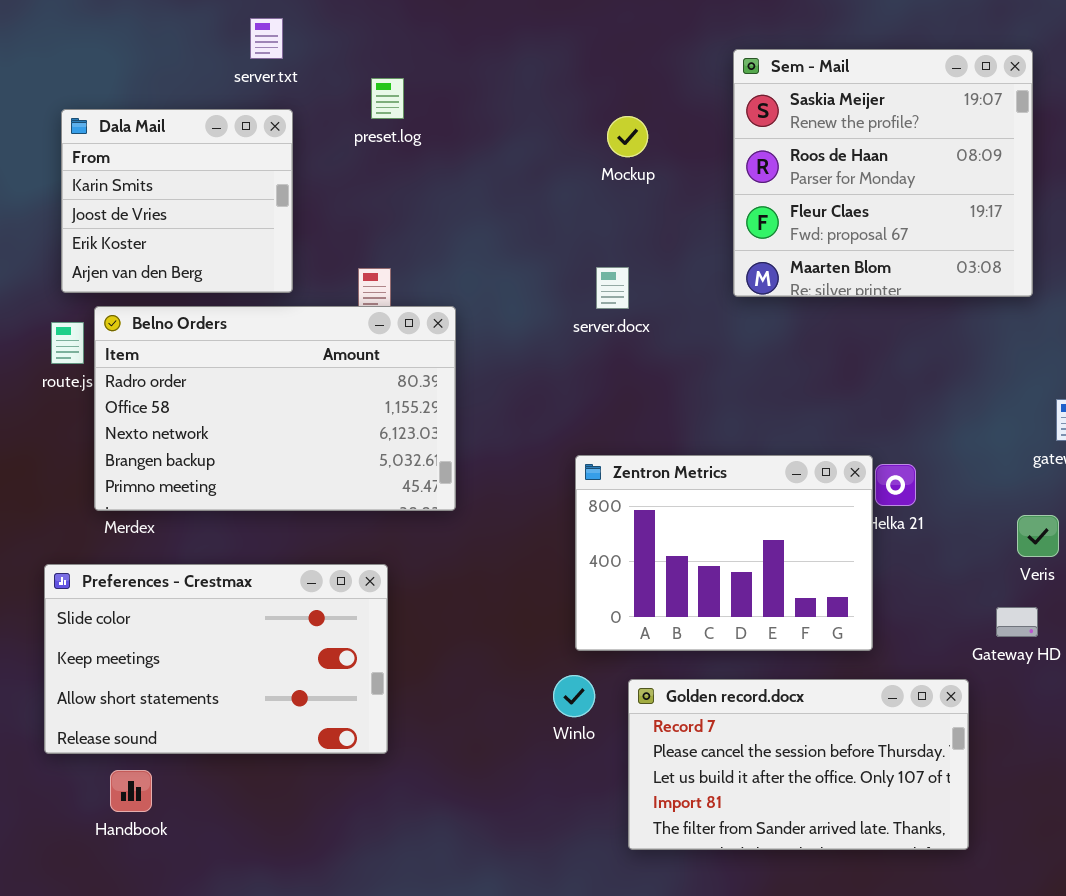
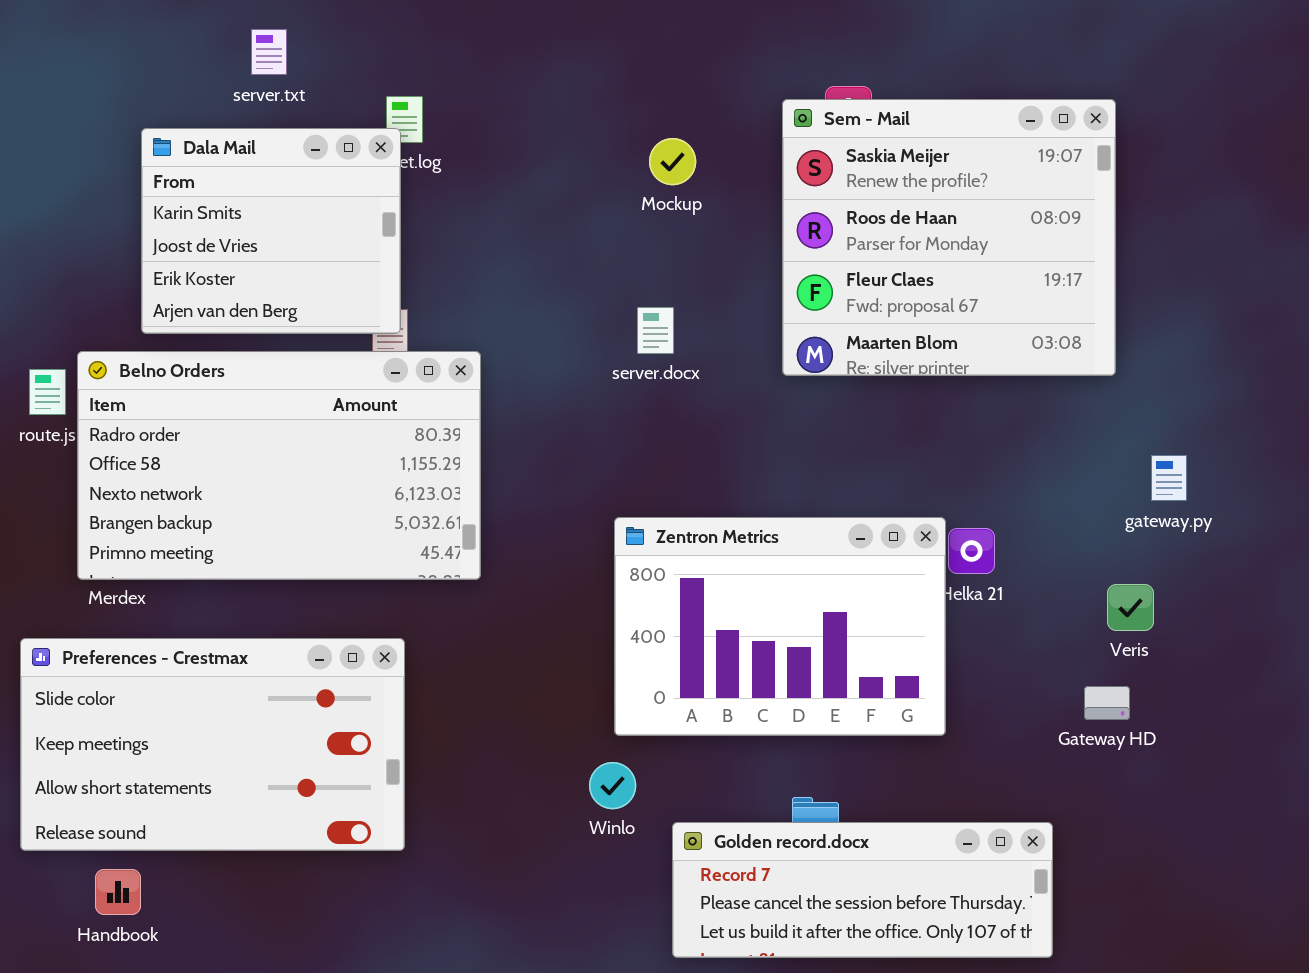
Sem - Mail: [733,49,1033,297] -> [782,99,1116,376], moved
Dala Mail: [61,109,293,293] -> [141,128,401,334], moved
Golden record.docx: [628,679,969,850] -> [672,822,1053,958], resized

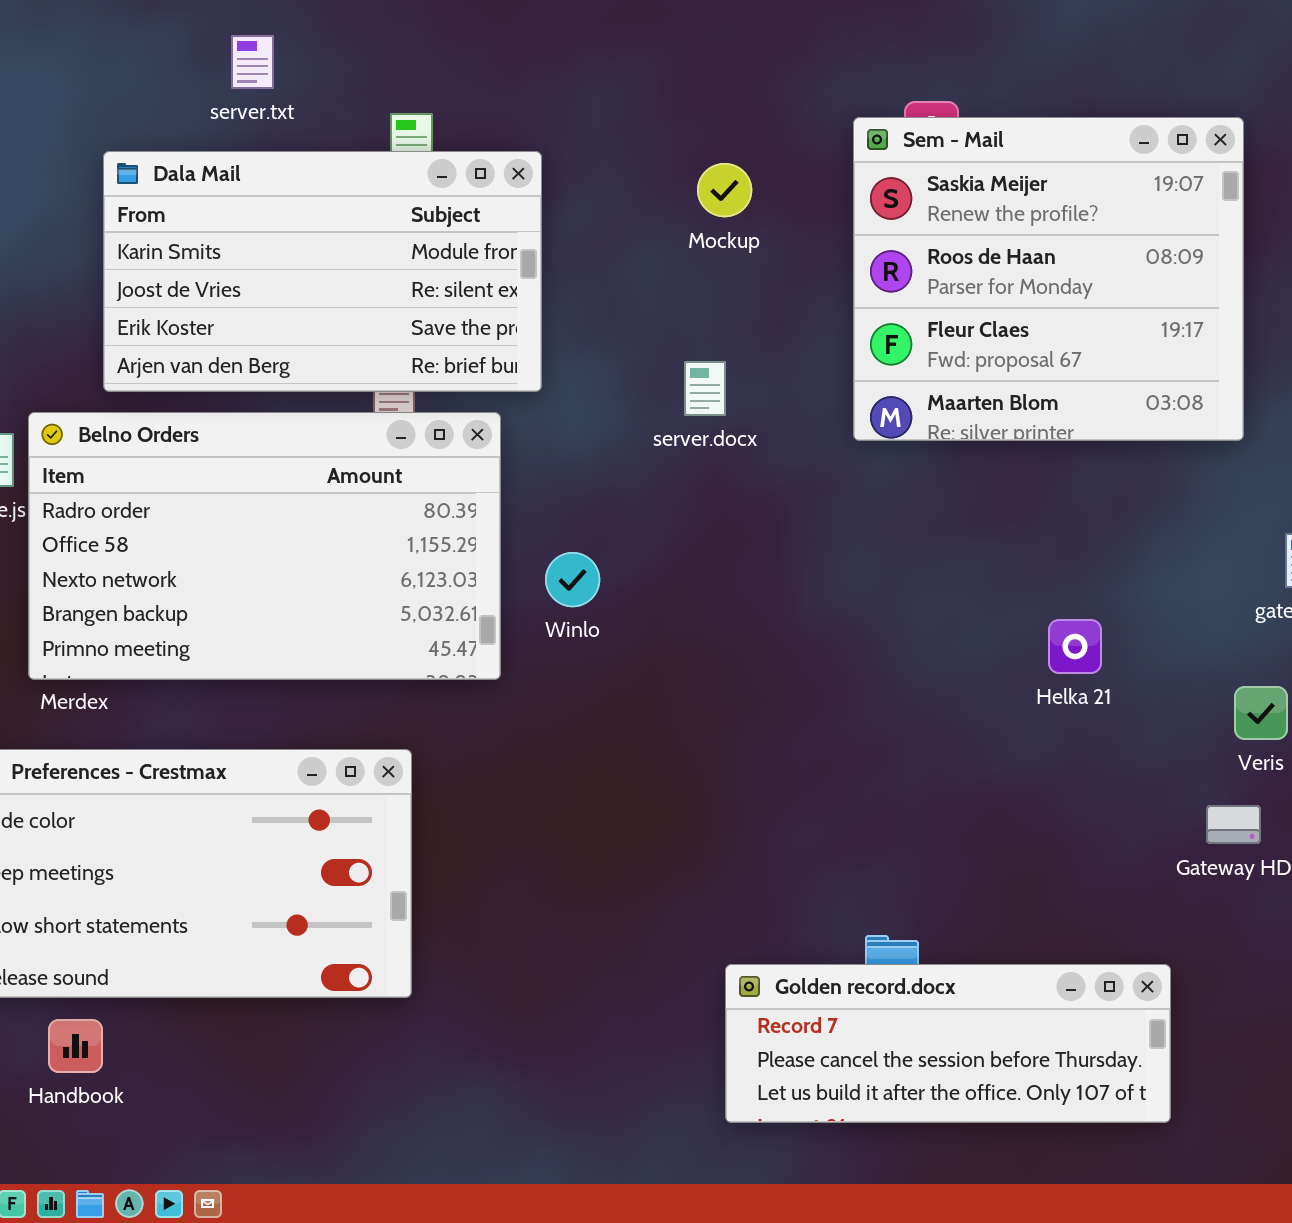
Dala Mail: [141,128,401,334] -> [103,151,542,392], resized
Zentron Metrics: [614,517,946,736] -> none, closed
Winlo: [589,762,636,809] -> [545,552,600,607], moved

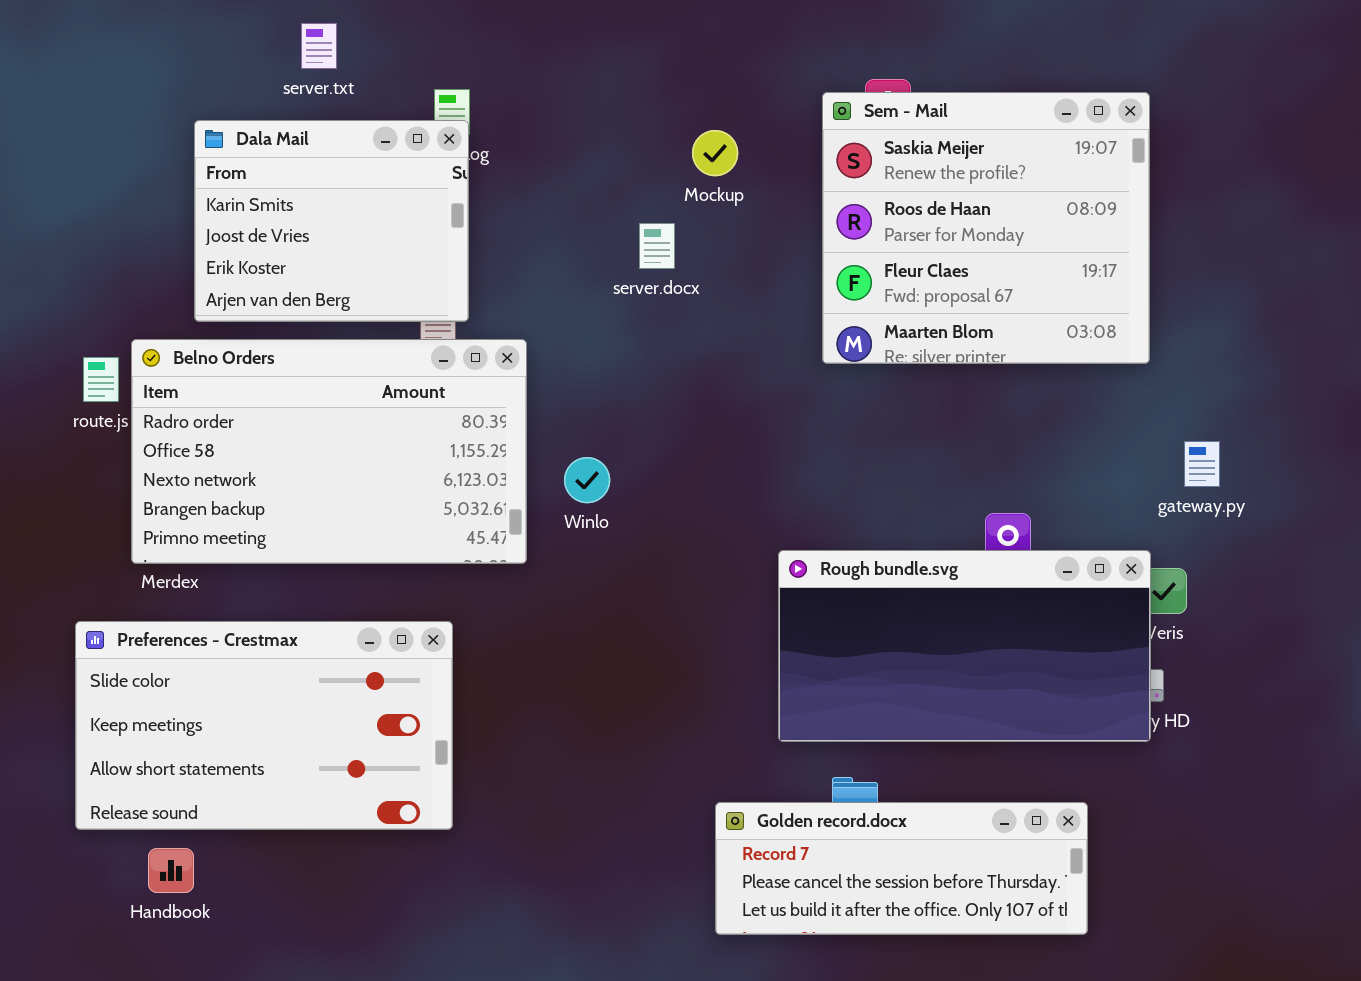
Dala Mail: [103,151,542,392] -> [194,120,469,322], resized
server.docx: [684,361,726,416] -> [639,223,675,269], moved
Rough bundle.svg: none -> [778,550,1151,742], opened

